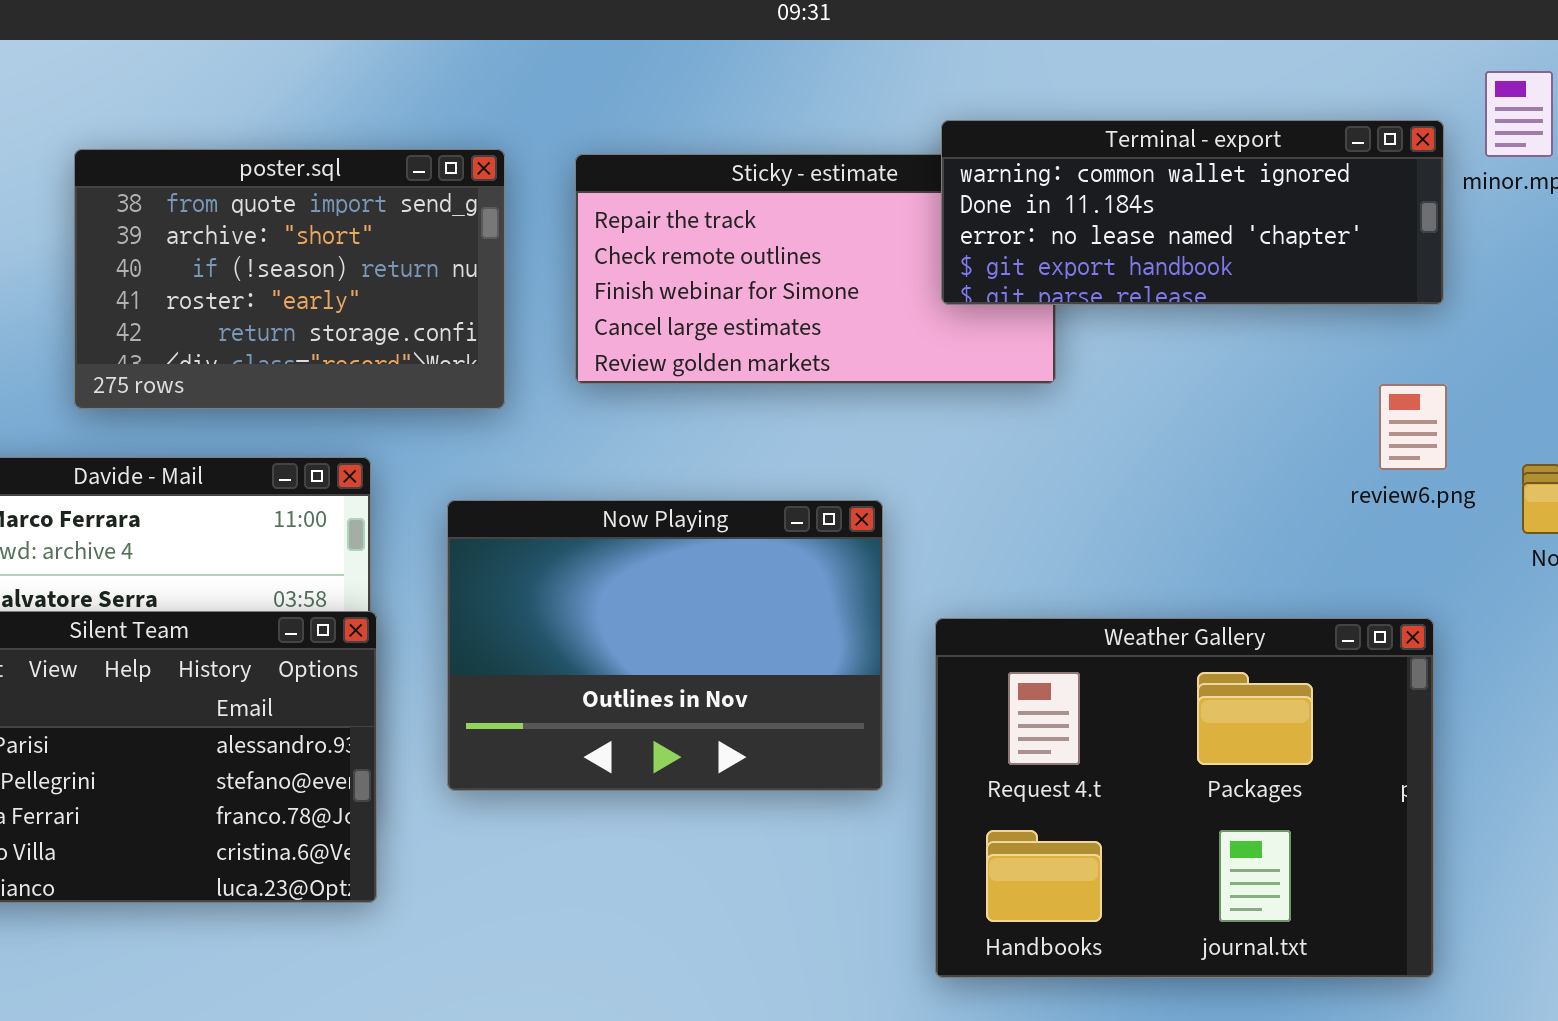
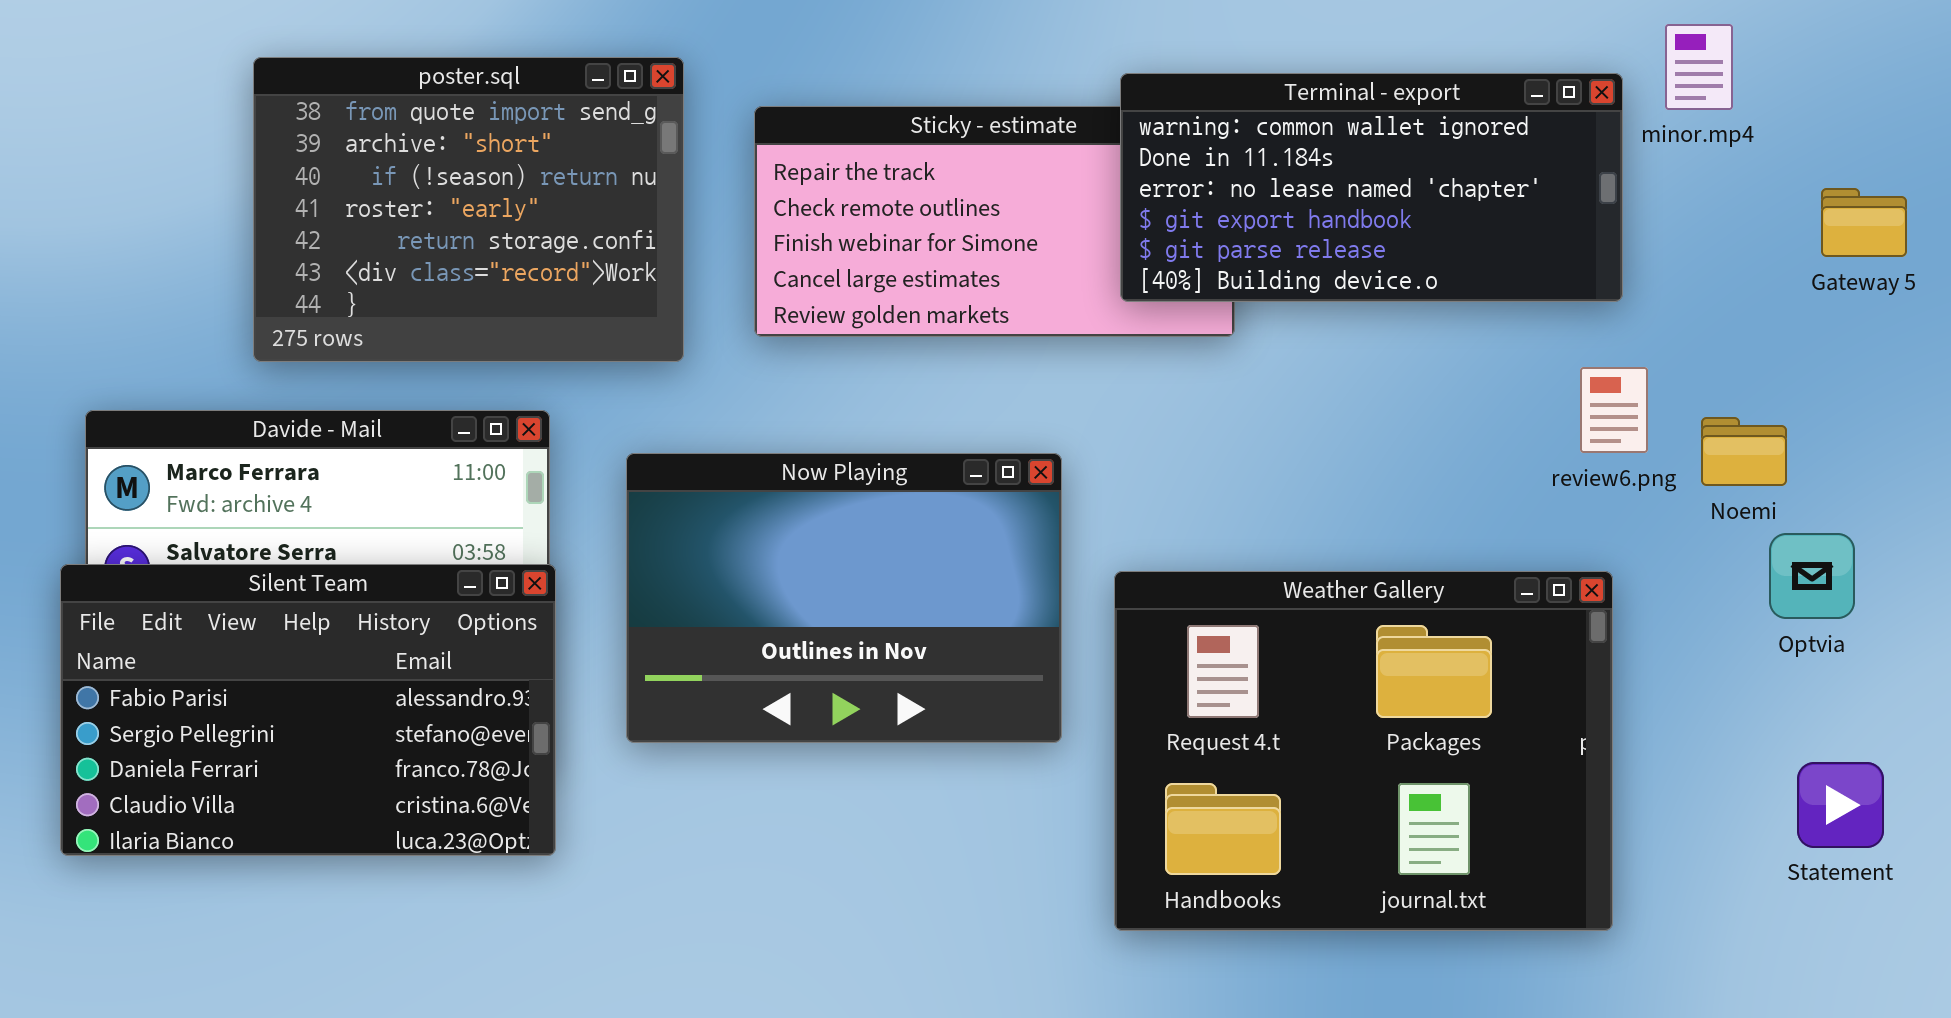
Terminal - export: [941,120,1444,305] -> [1120,73,1623,302], resized
poster.sql: [74,149,505,409] -> [253,57,684,362], resized
review6.png: [1379,384,1447,470] -> [1580,367,1648,453], moved

